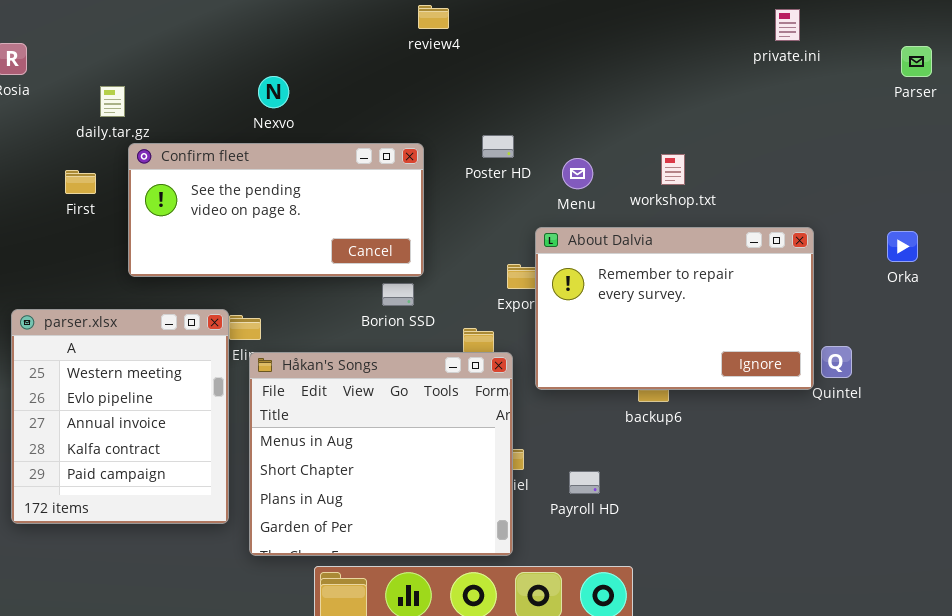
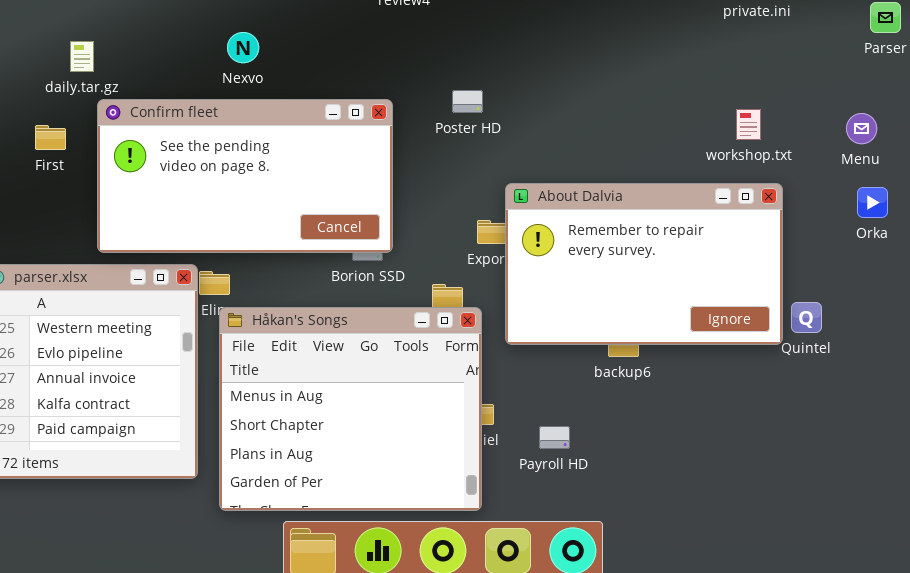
Confirm fleet: [128,143,424,277] -> [97,99,393,253], resized
workshop.txt: [661,154,685,185] -> [736,109,761,140], moved
Menu: [562,158,593,189] -> [846,113,877,144], moved

